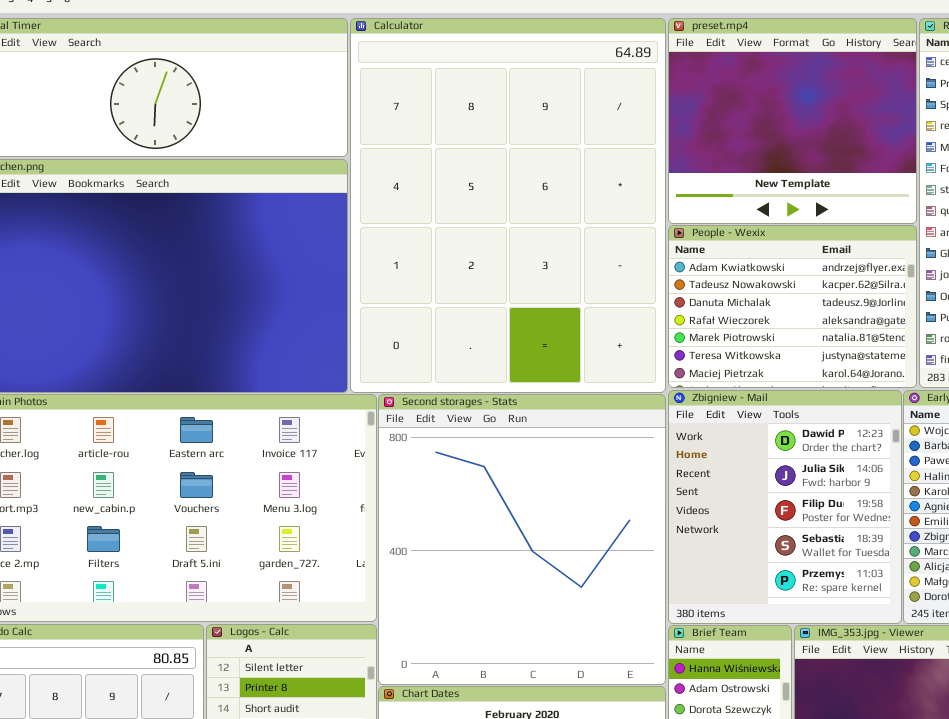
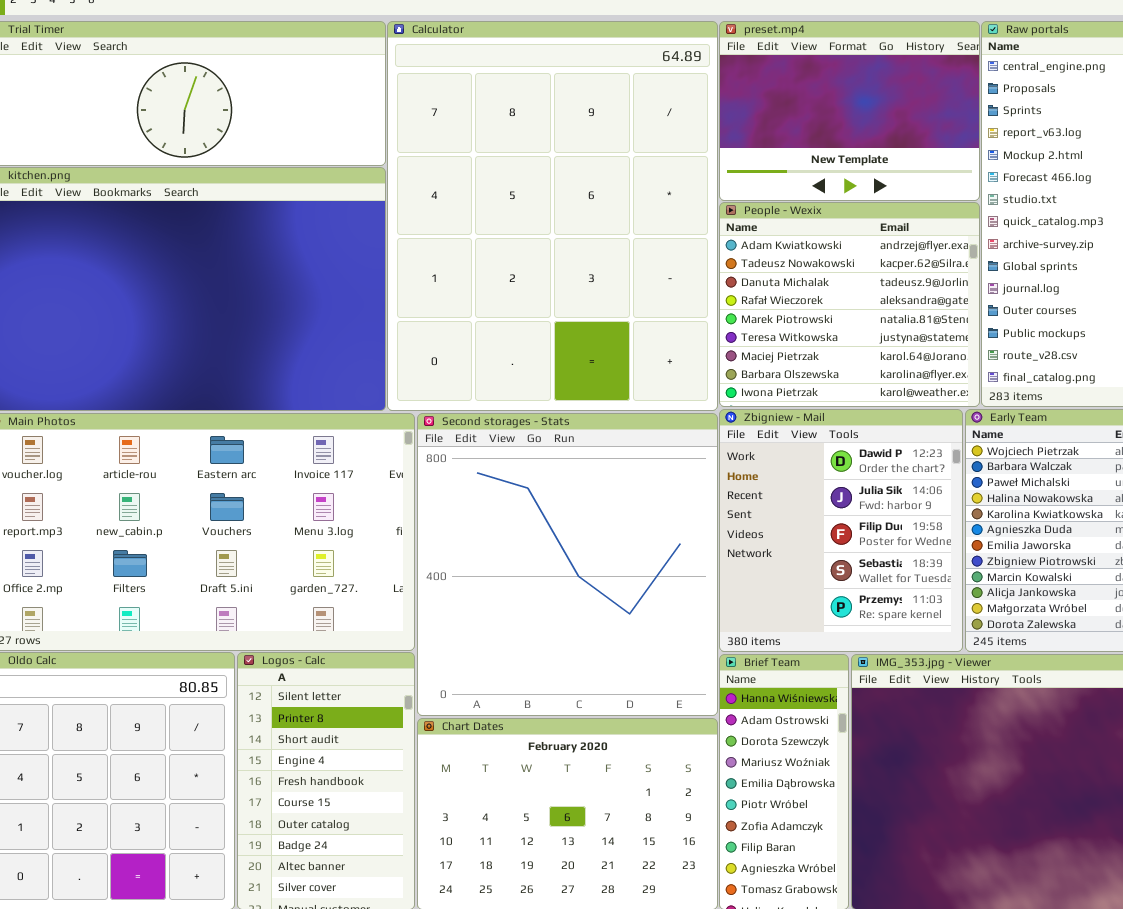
preset.mp4: [668,18,917,224] -> [719,21,980,201], resized
People - Wexix: [668,225,917,388] -> [719,202,980,407], resized

